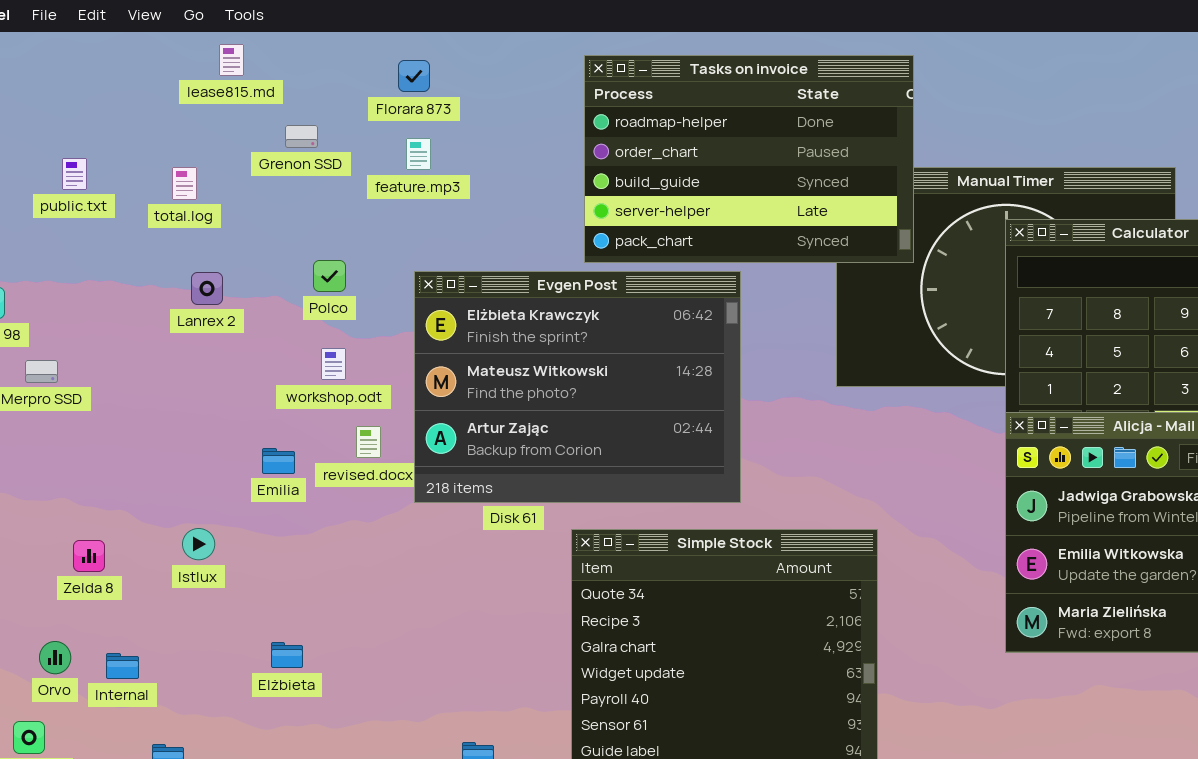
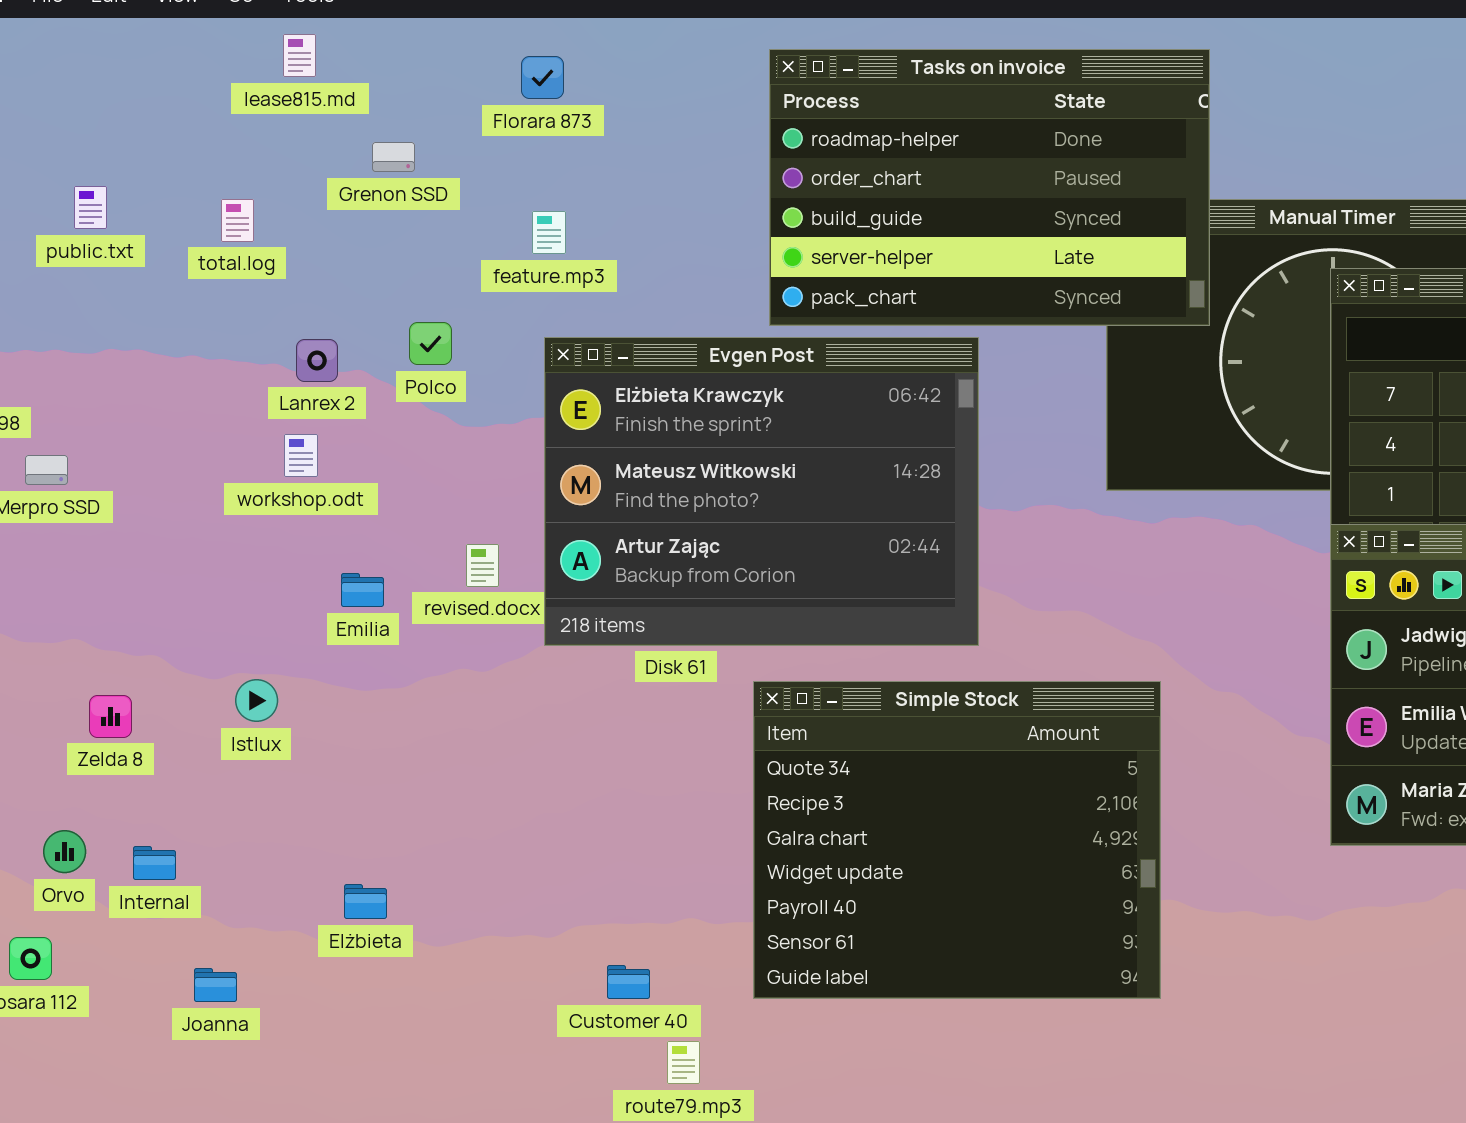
feature.mp3: [406,138,431,170] -> [532,211,566,254], moved
Lanrex 2: [191,272,223,305] -> [296,339,338,382], moved
workshop.odt: [321,348,346,380] -> [284,434,318,477], moved
Elżbieta: [271,642,303,668] -> [344,884,387,919], moved

